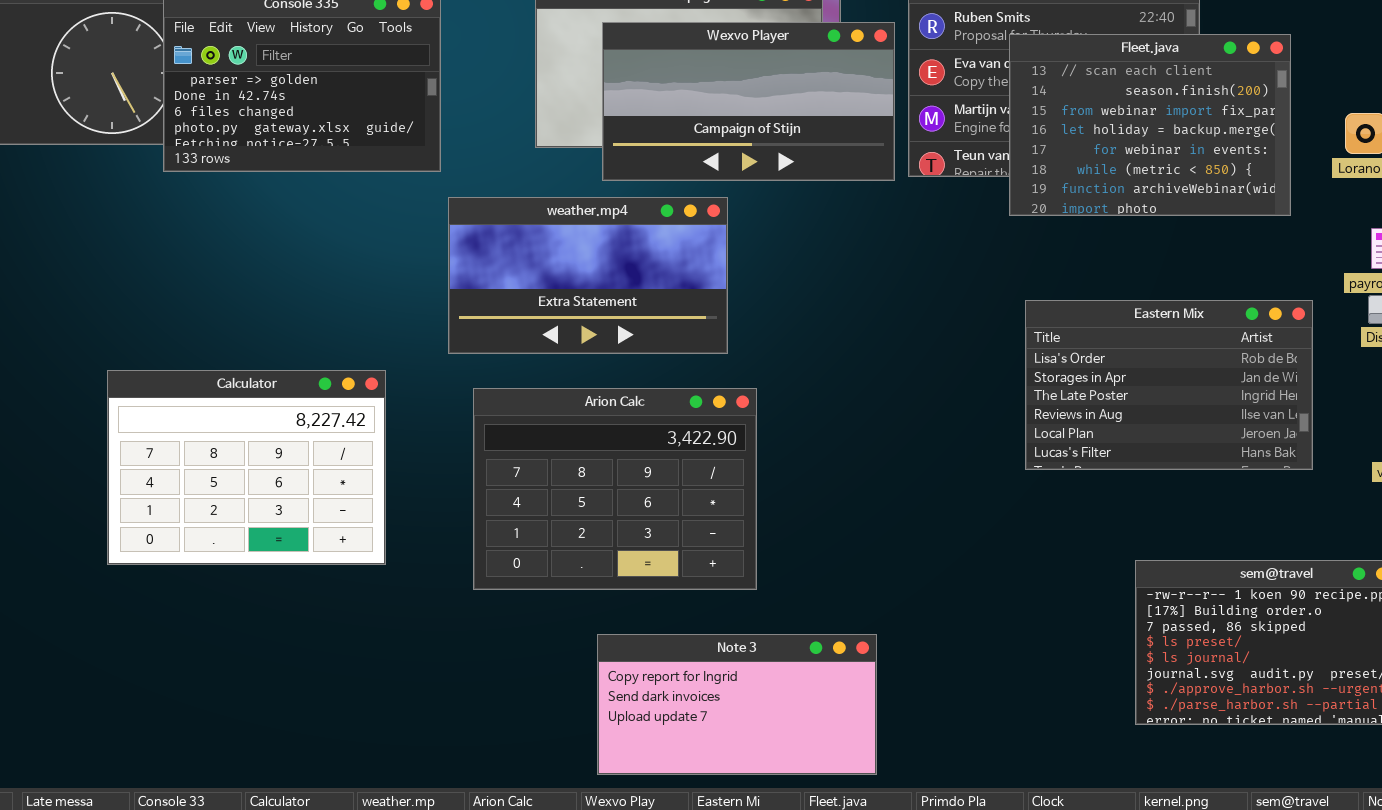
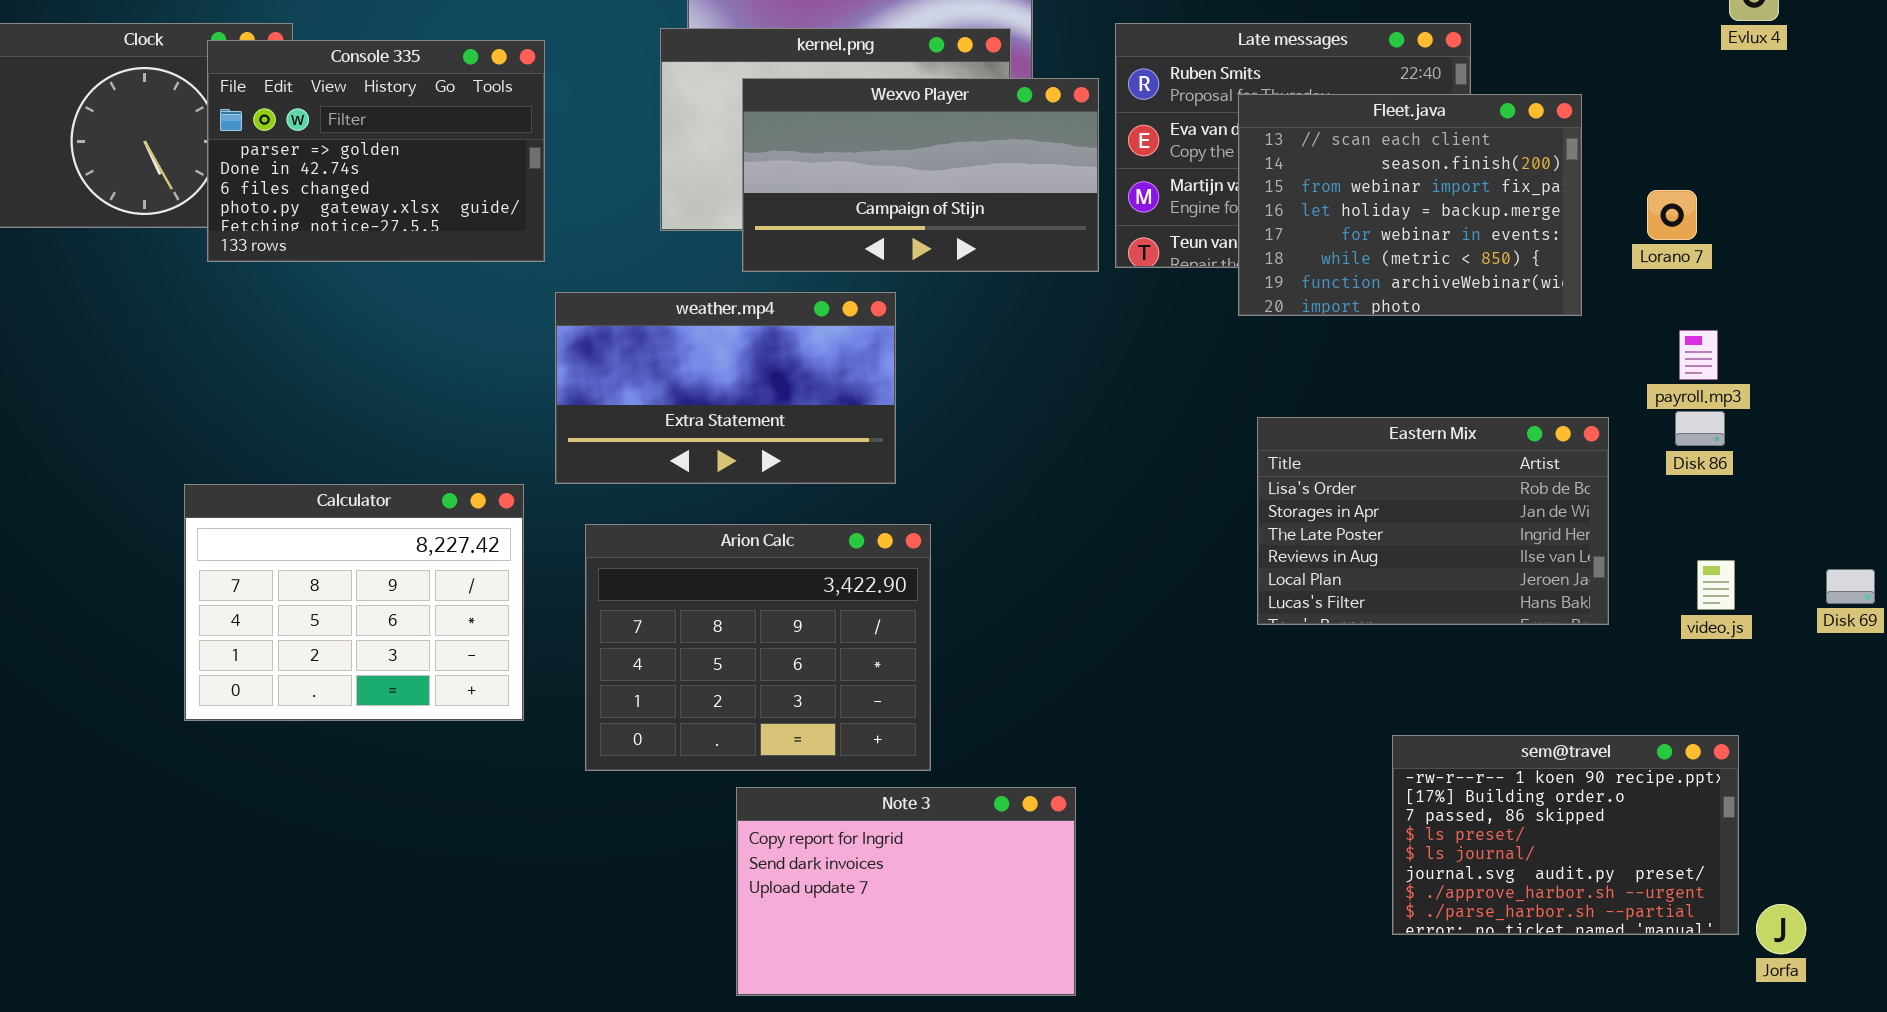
Calculator: [107,370,386,565] -> [184,484,524,721], moved
Note 3: [597,634,877,775] -> [736,787,1076,996], resized

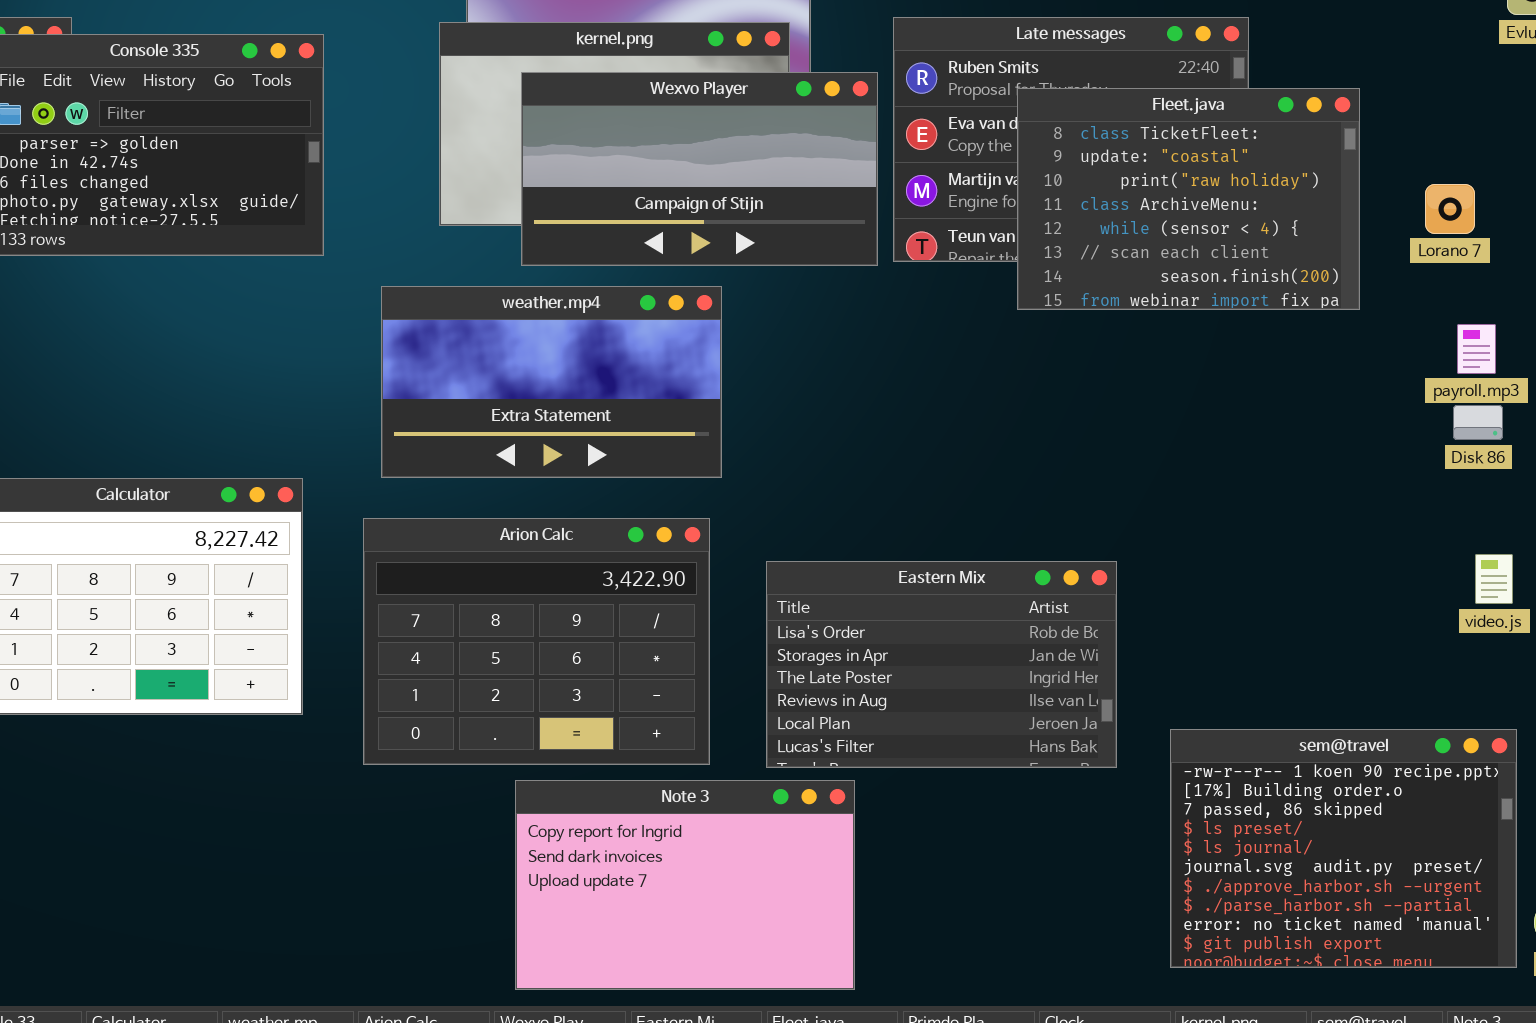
Fleet.java: [1238,94,1582,316] -> [1017,88,1360,310], scrolled up 5 rows
weather.mp4: [555,292,896,484] -> [381,286,722,478], moved
Eastern Mix: [1257,417,1609,625] -> [766,561,1117,768], moved
sem@travel: [1392,735,1739,935] -> [1170,729,1517,968], resized

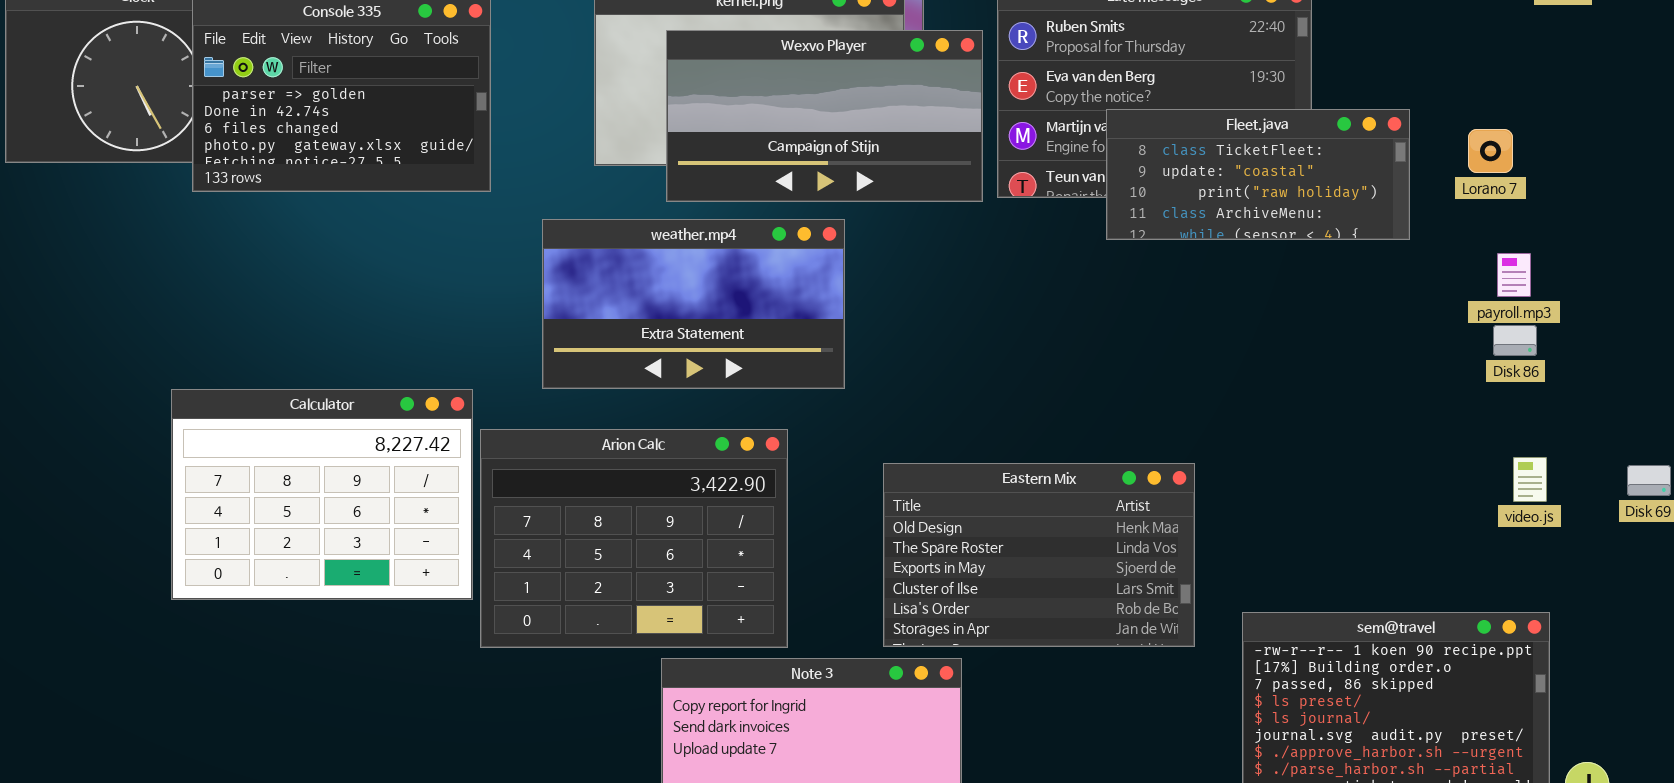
Fleet.java: [1017,88,1360,310] -> [1106,109,1410,240], resized
Arion Calc: [363,518,710,765] -> [480,429,788,648], moved
Eastern Mix: [766,561,1117,768] -> [883,463,1195,647], scrolled up 4 rows

